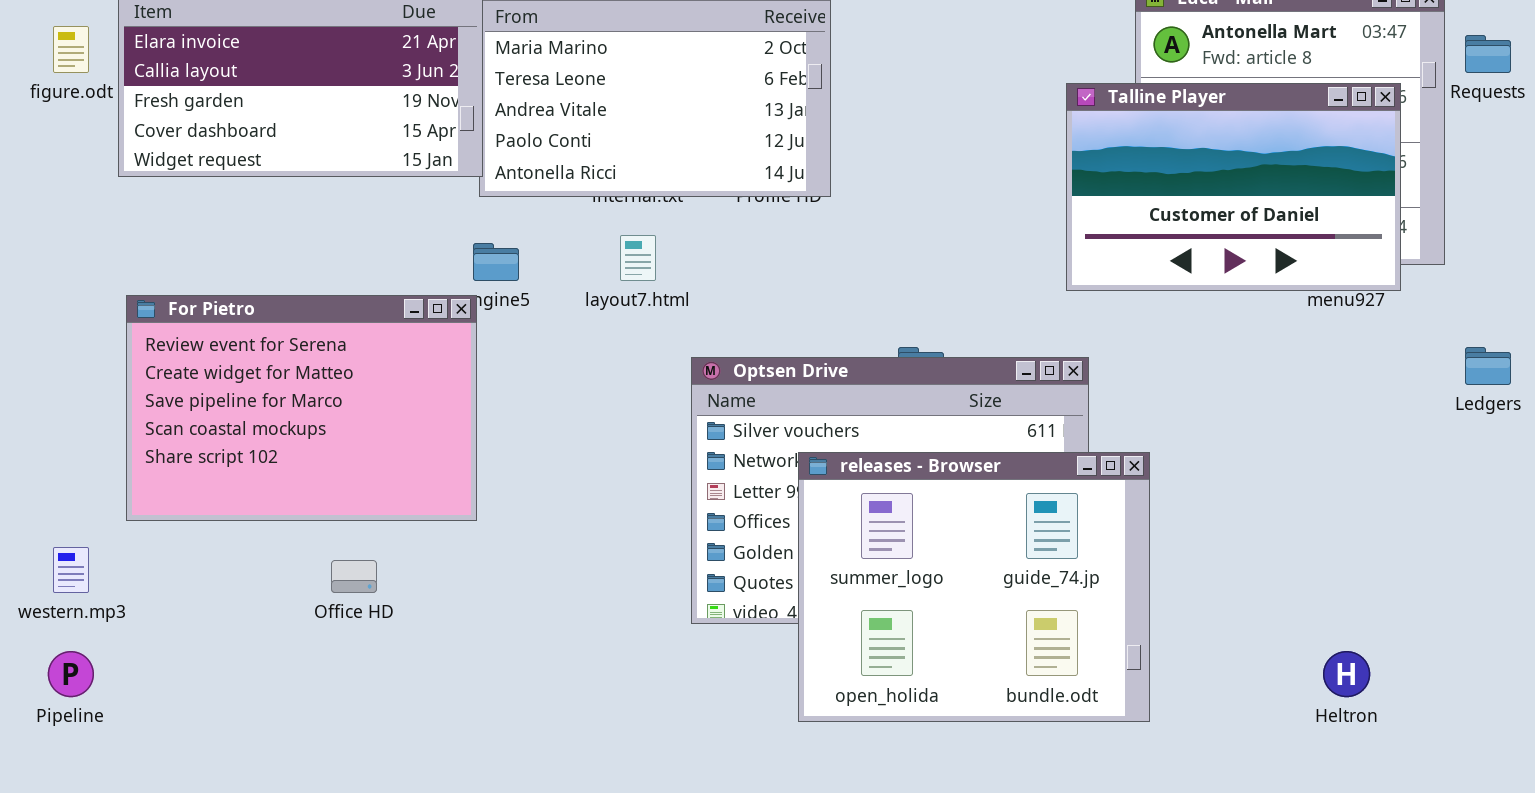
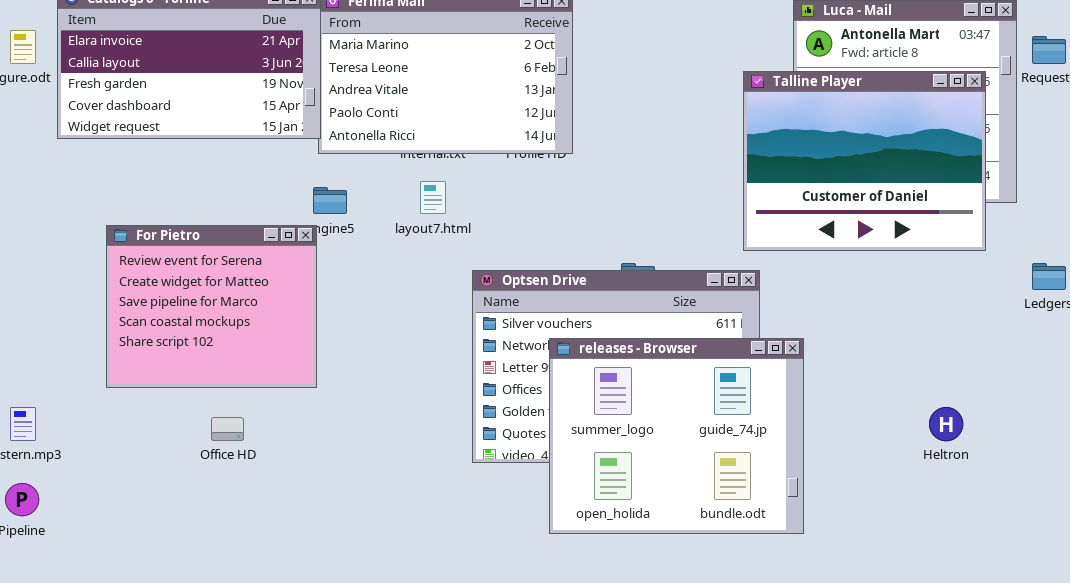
Talline Player: [1066,83,1401,291] -> [743,71,986,251], resized
For Pietro: [126,295,477,521] -> [106,225,317,388], resized
Heltron: [1323,651,1370,697] -> [929,407,963,441], moved

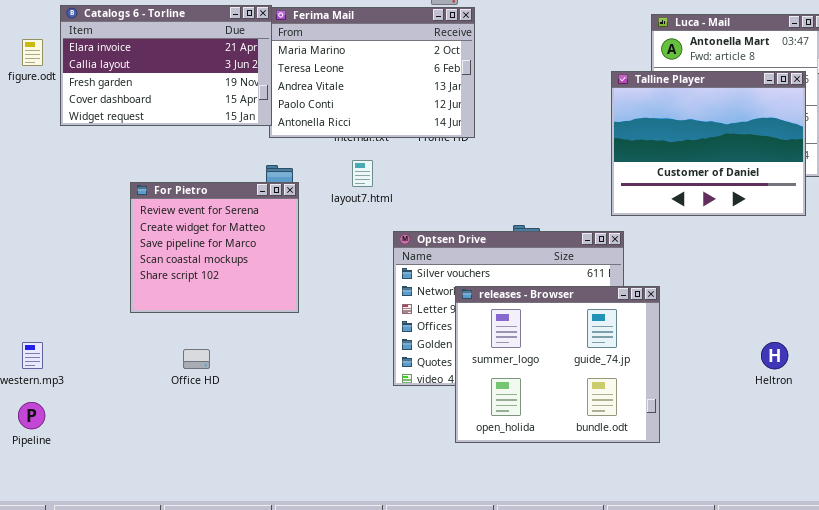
For Pietro: [106,225,317,388] -> [130,182,299,313], moved

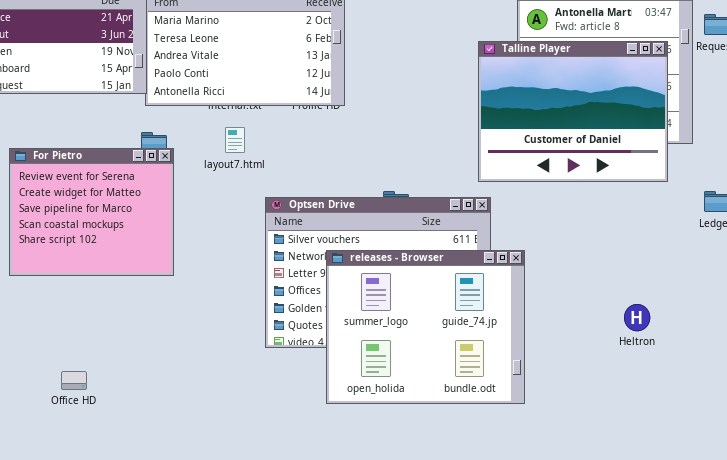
Office HD: [183,349,210,369] -> [61,371,87,390], moved

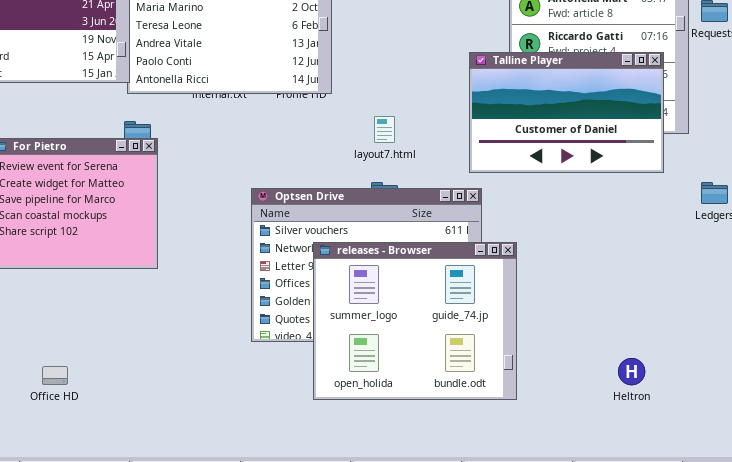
Talline Player: [478,41,668,182] -> [469,52,664,173], resized
layout7.html: [225,127,245,153] -> [374,116,395,143], moved
Heltron: [624,304,650,331] -> [618,358,645,385], moved

